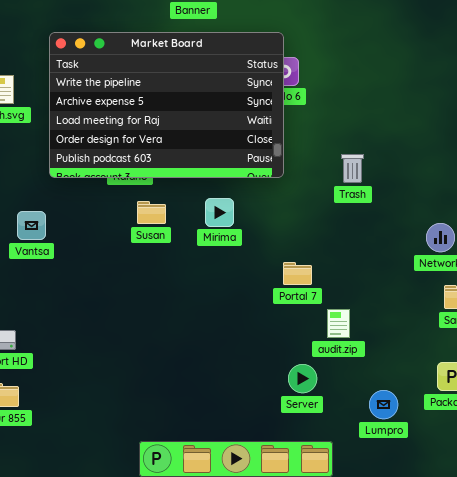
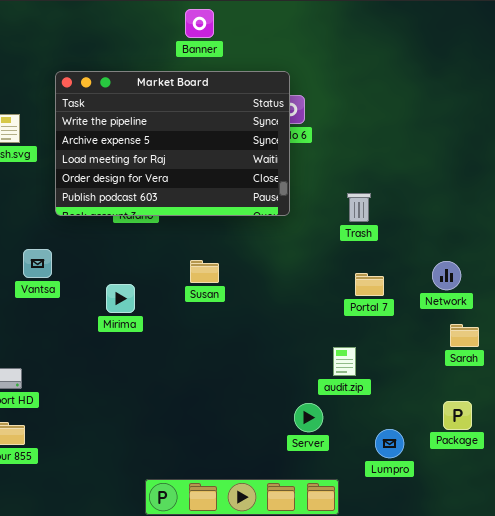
Mirima: [205,198,234,227] -> [106,284,135,313], moved
Susan: [137,201,166,224] -> [190,260,219,283], moved
Portal 7: [283,262,312,285] -> [355,273,384,296], moved

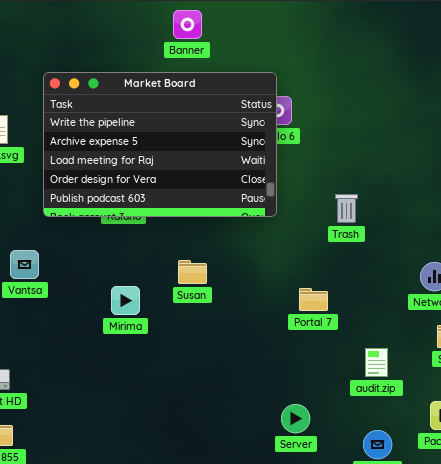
Portal 7: [355,273,384,296] -> [299,288,328,311], moved
Mirima: [106,284,135,313] -> [111,286,140,315], moved
audit.zip: [333,347,356,376] -> [365,348,388,377], moved

